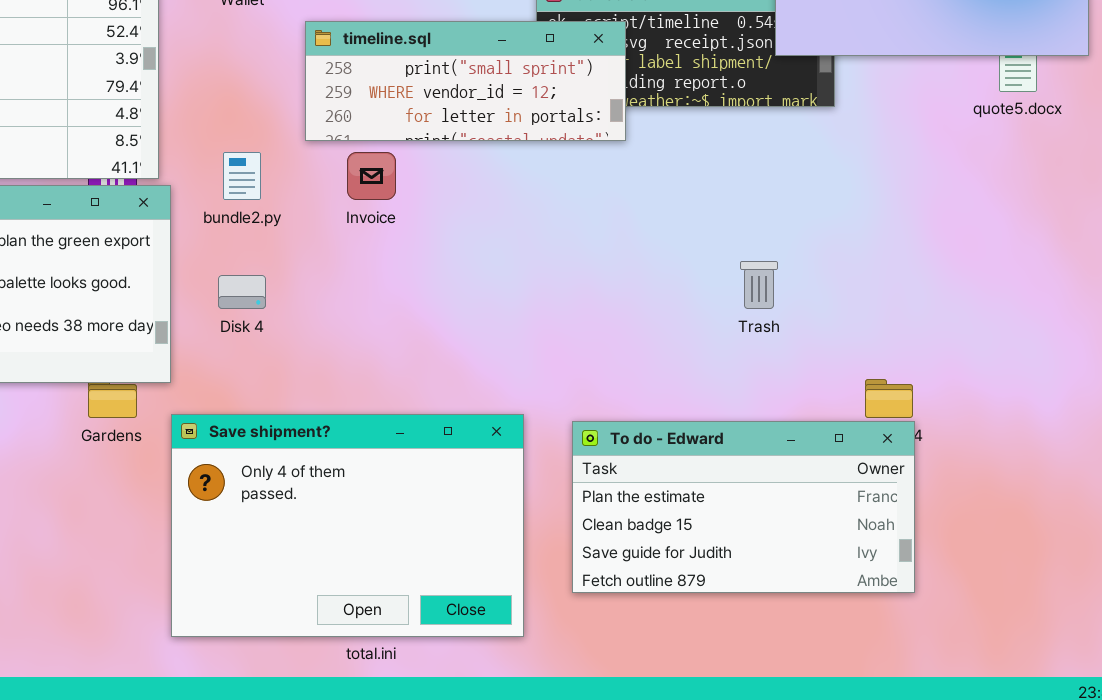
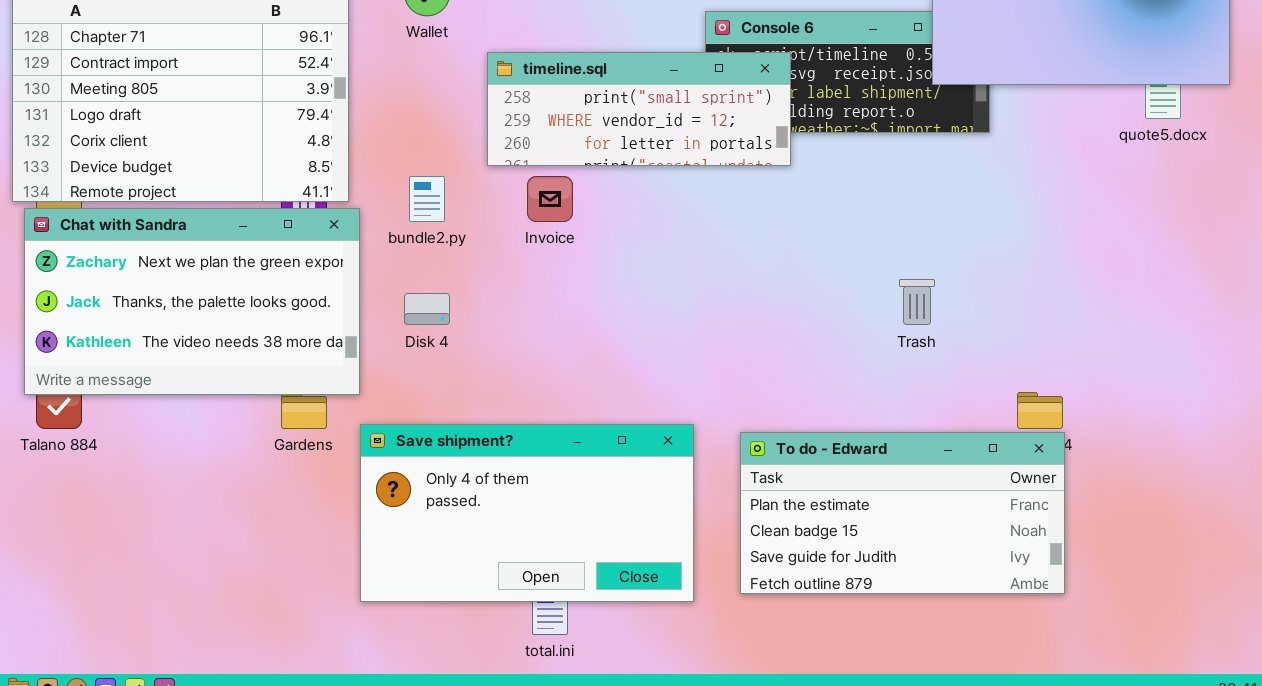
Save shipment?: [171,414,524,637] -> [360,424,694,602], resized

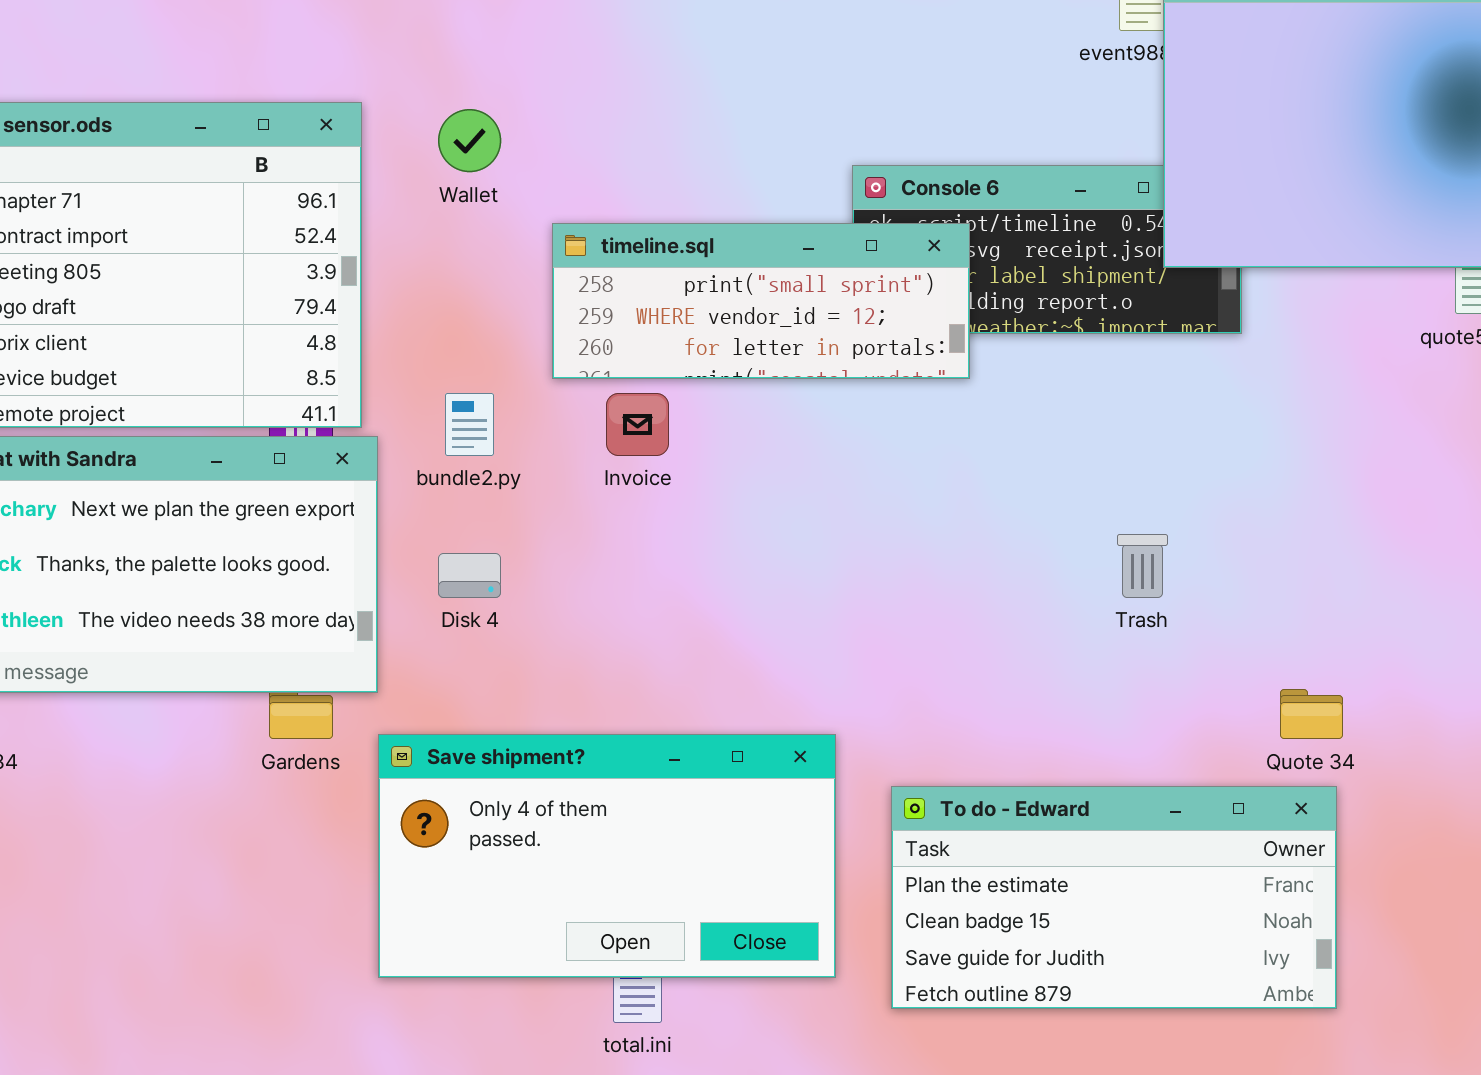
To do - Edward: [740,432,1065,594] -> [891,786,1337,1009], moved

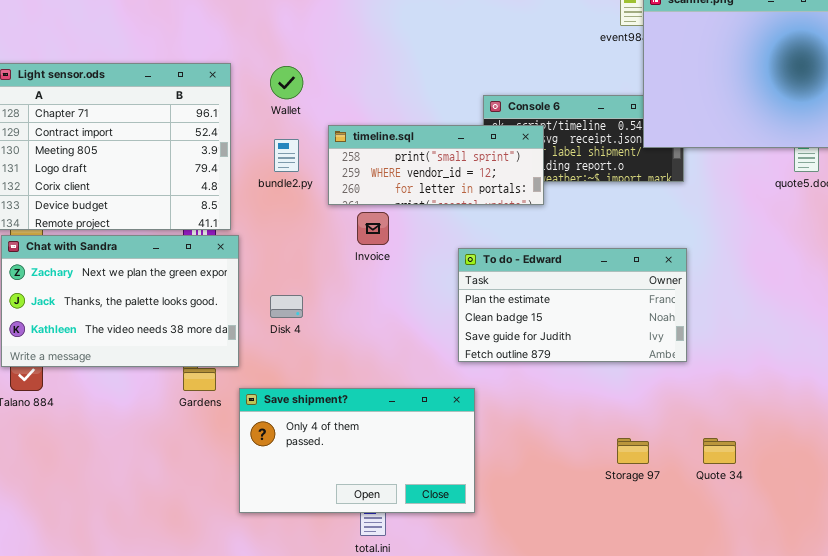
bundle2.py: [445,393,494,456] -> [274,139,299,172], moved
Quote 34: [1280,689,1343,739] -> [703,438,736,464], moved
To do - Edward: [891,786,1337,1009] -> [458,248,687,362], moved

